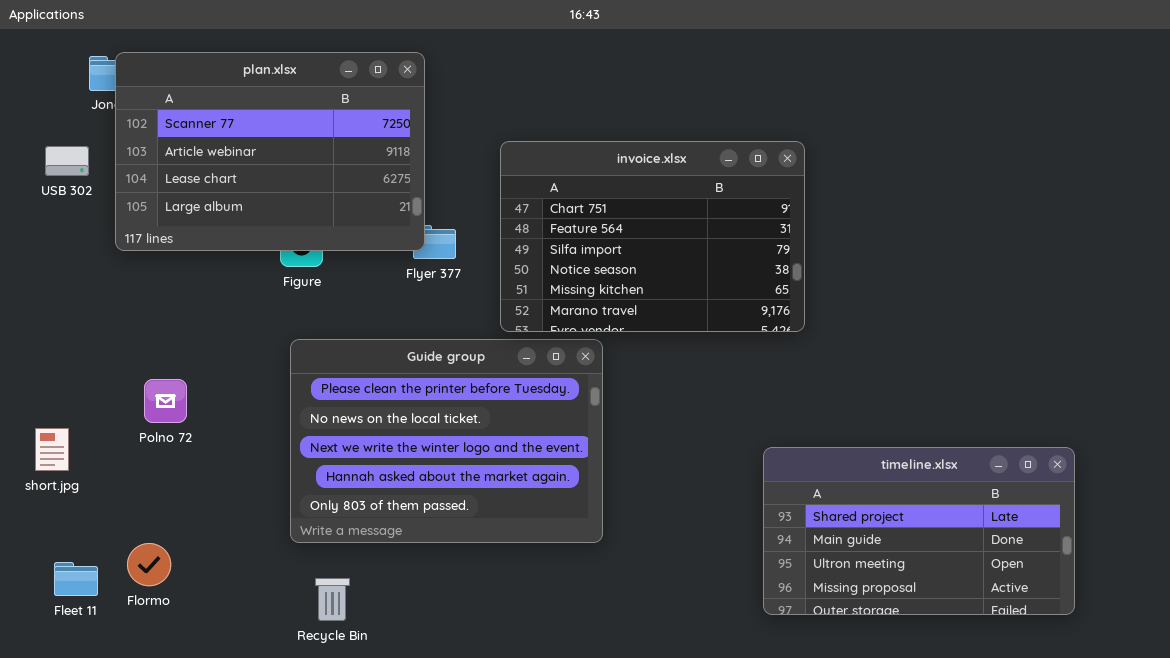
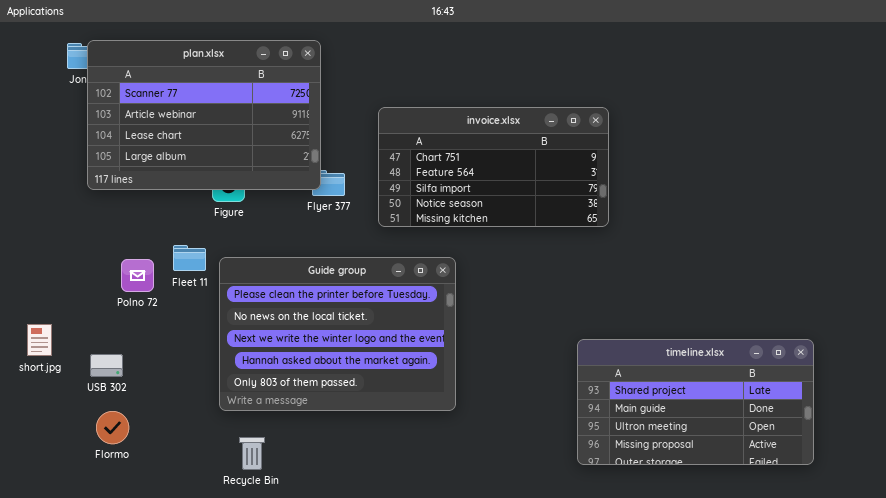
invoice.xlsx: [500,141,805,332] -> [378,107,609,227], resized
USB 302: [45,146,89,176] -> [90,354,123,377], moved
Polno 72: [144,379,187,423] -> [121,259,154,292], moved
Fleet 11: [54,562,98,596] -> [173,245,206,271], moved

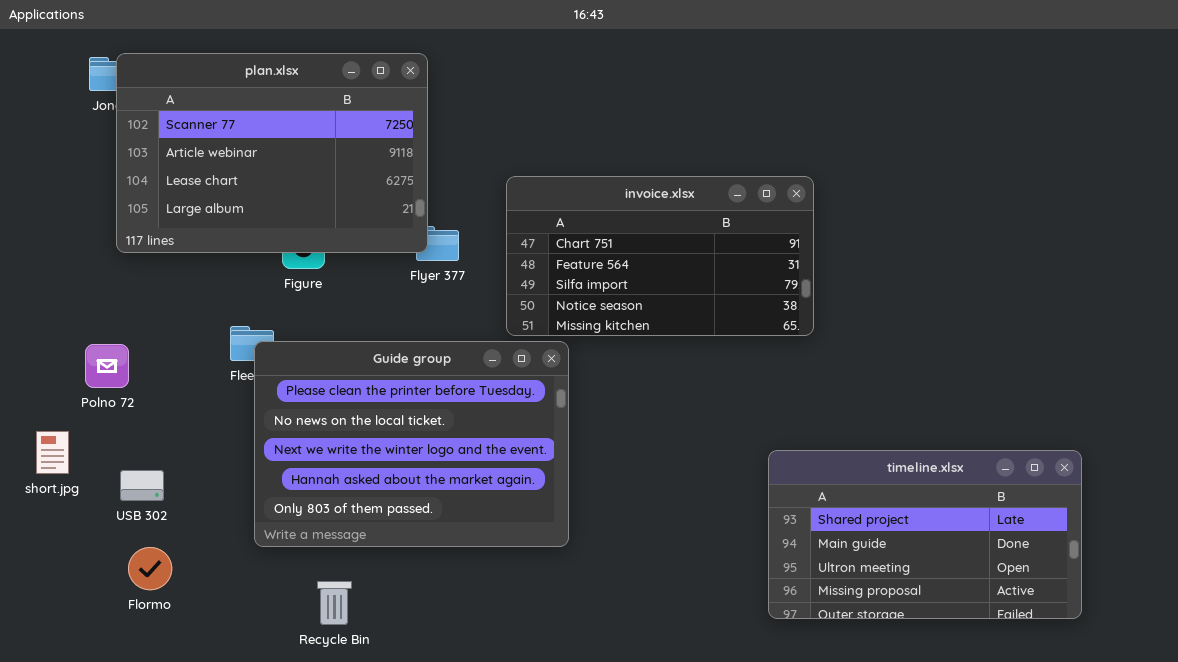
invoice.xlsx: [378,107,609,227] -> [506,176,814,336], moved
Guide group: [219,257,456,411] -> [254,341,569,547], moved
Polno 72: [121,259,154,292] -> [85,344,129,388], moved

